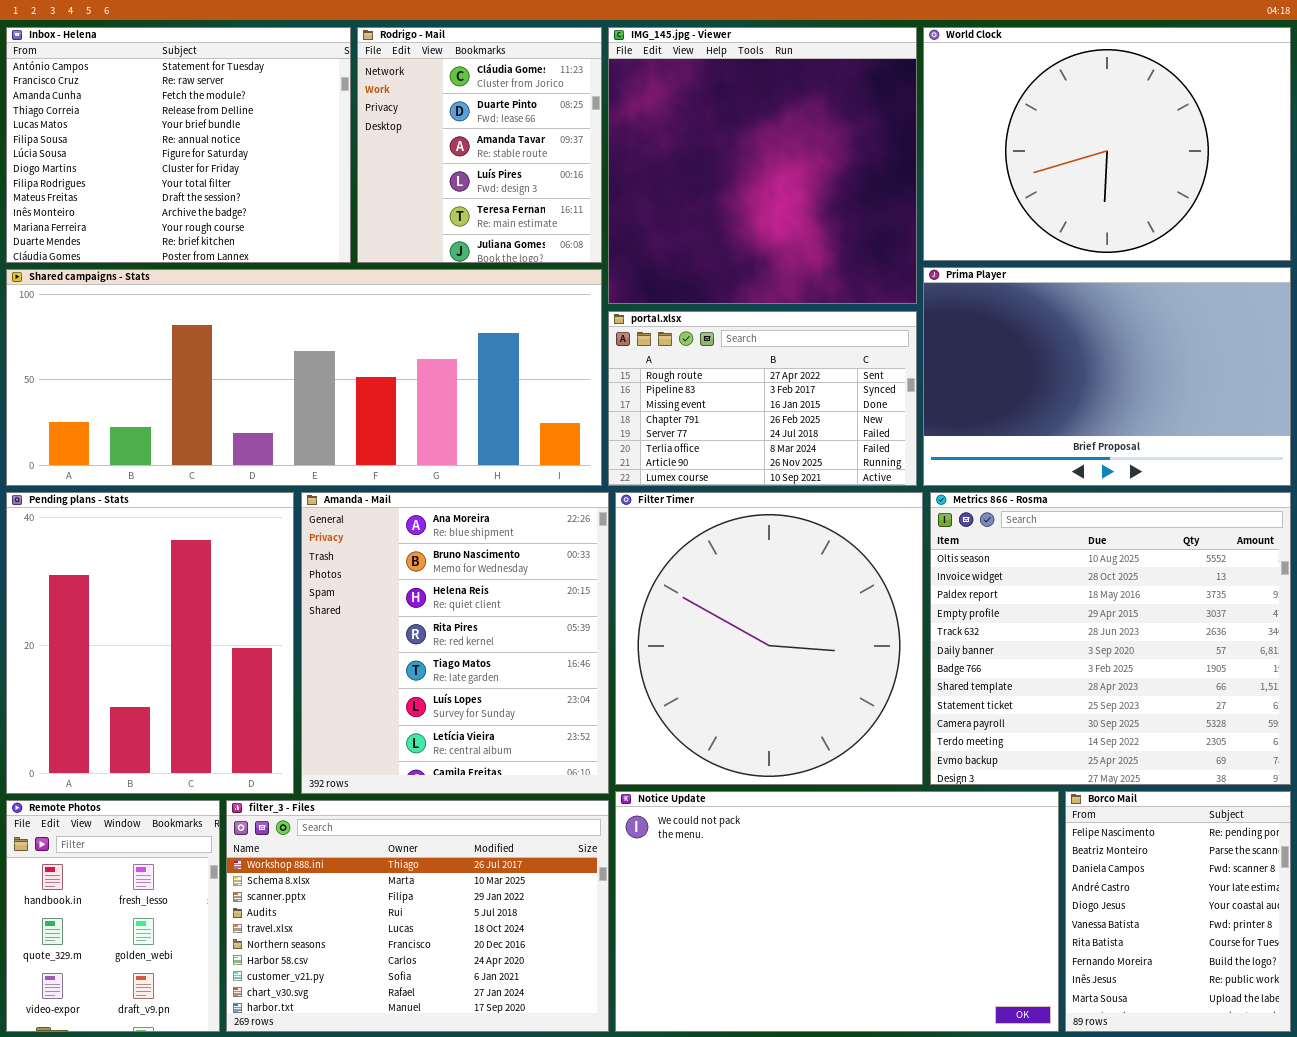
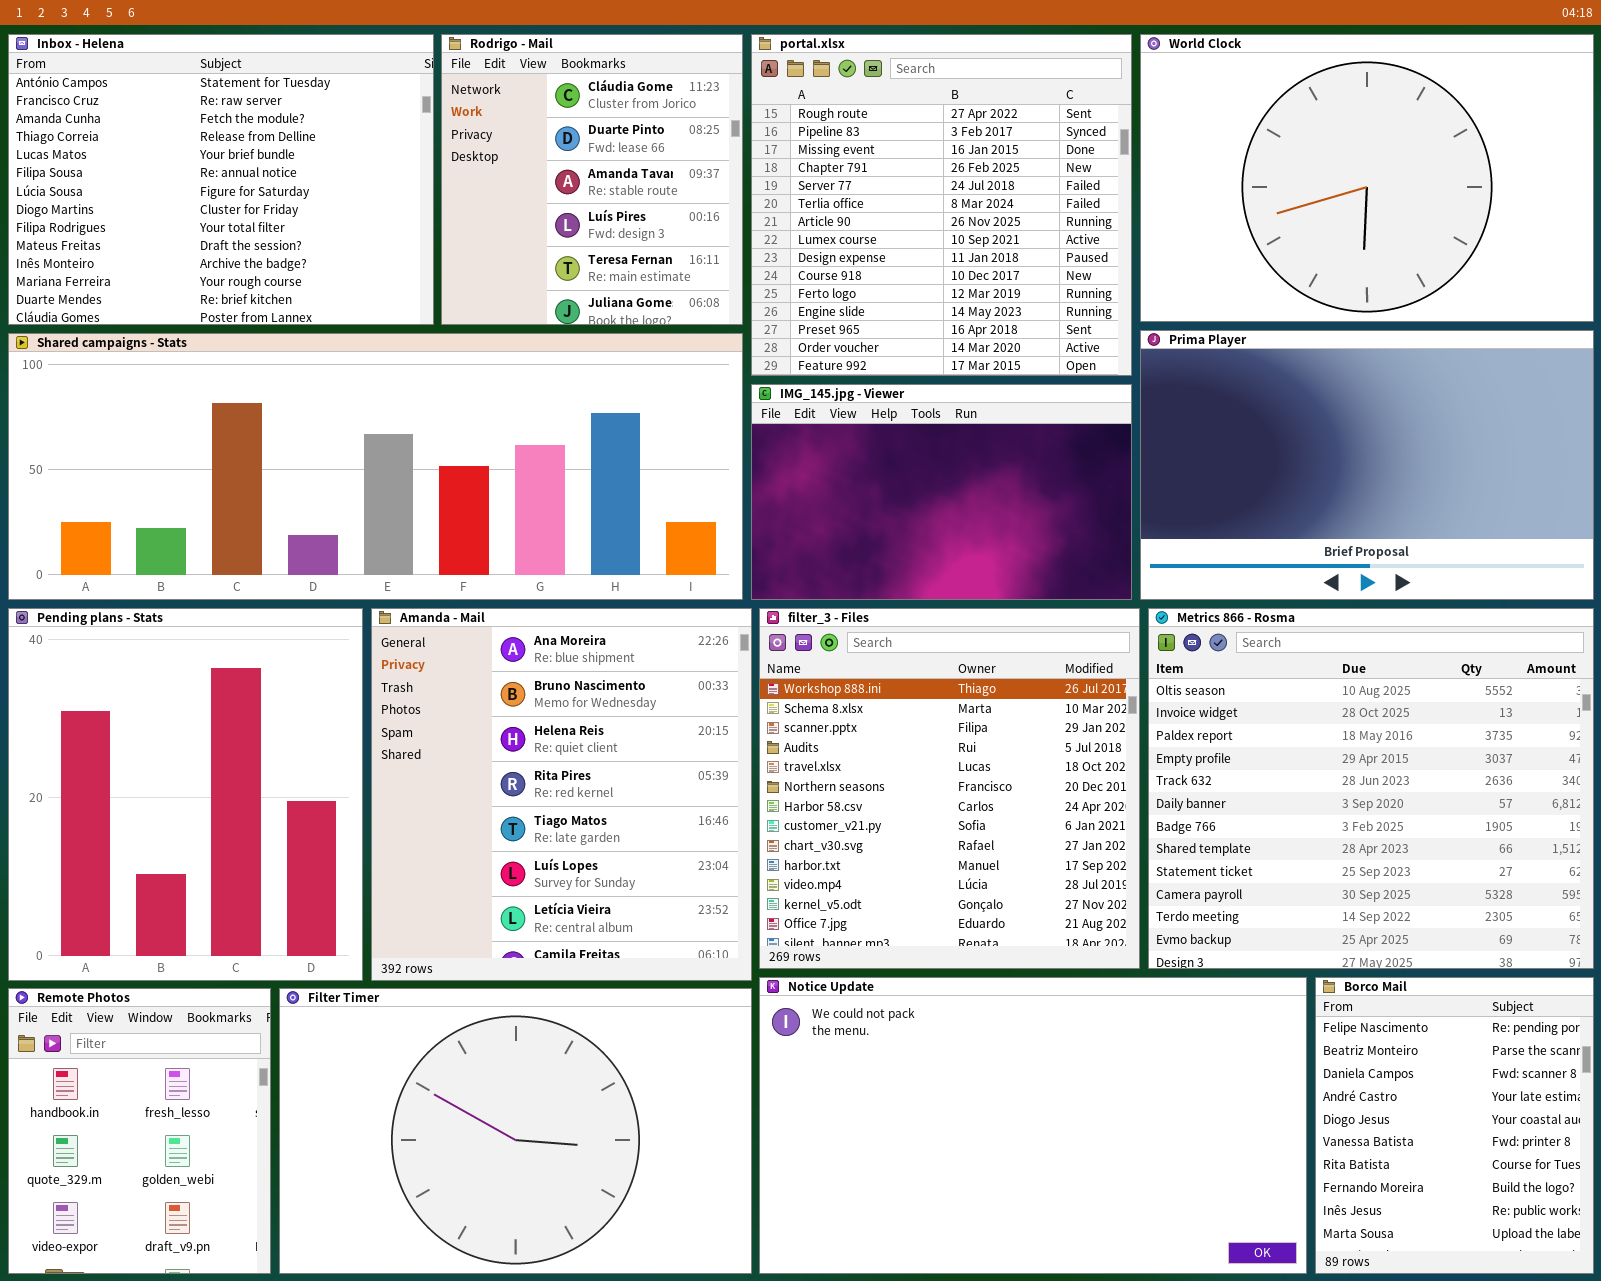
IMG_145.jpg - Viewer: [608,27,917,304] -> [751,384,1132,600], moved, resized
portal.xlsx: [608,311,917,486] -> [751,34,1132,376], moved, resized
Filter Timer: [615,492,923,785] -> [279,988,752,1274], moved, resized
filter_3 - Files: [226,800,609,1032] -> [759,608,1140,969], moved, resized

